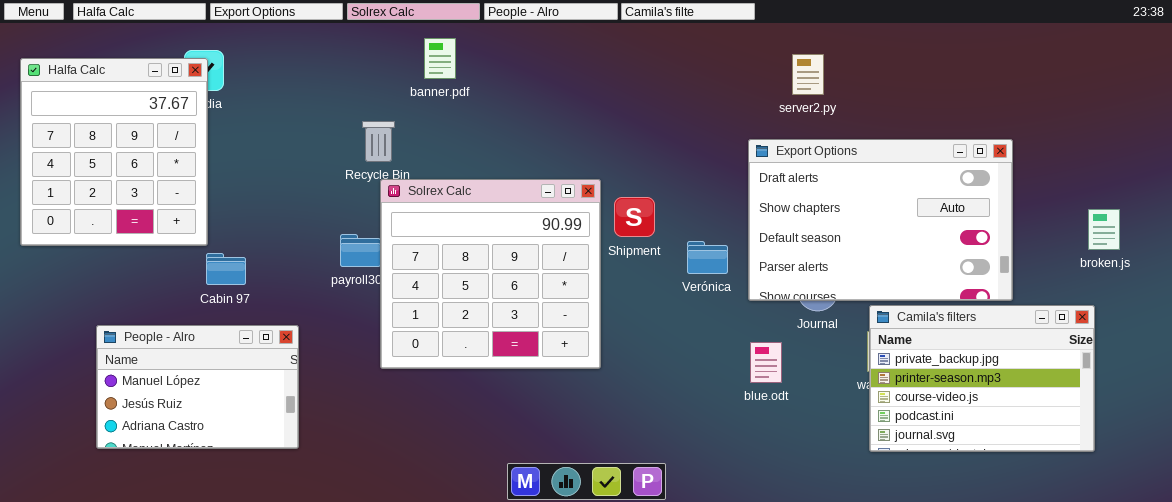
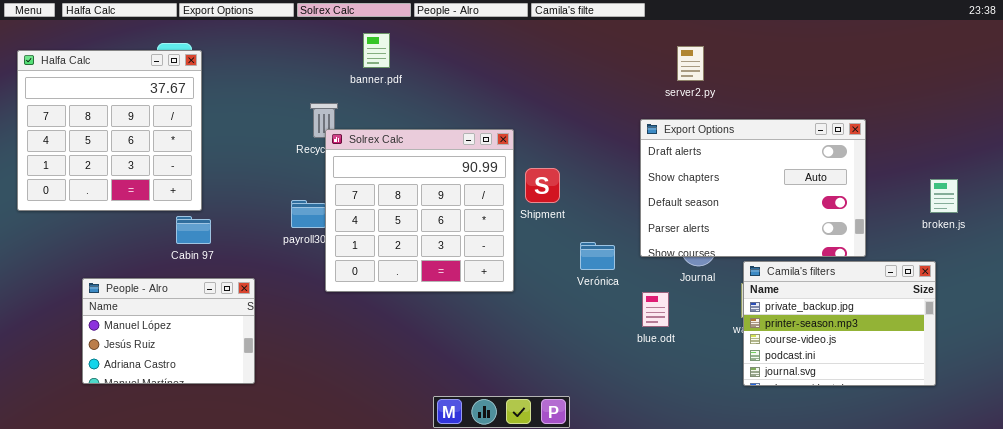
Halfa Calc: [20,58,208,246] -> [17,50,202,211], resized
Solrex Calc: [380,179,601,369] -> [325,129,514,292], moved
Verónica: [687,241,728,274] -> [580,242,615,270], moved

